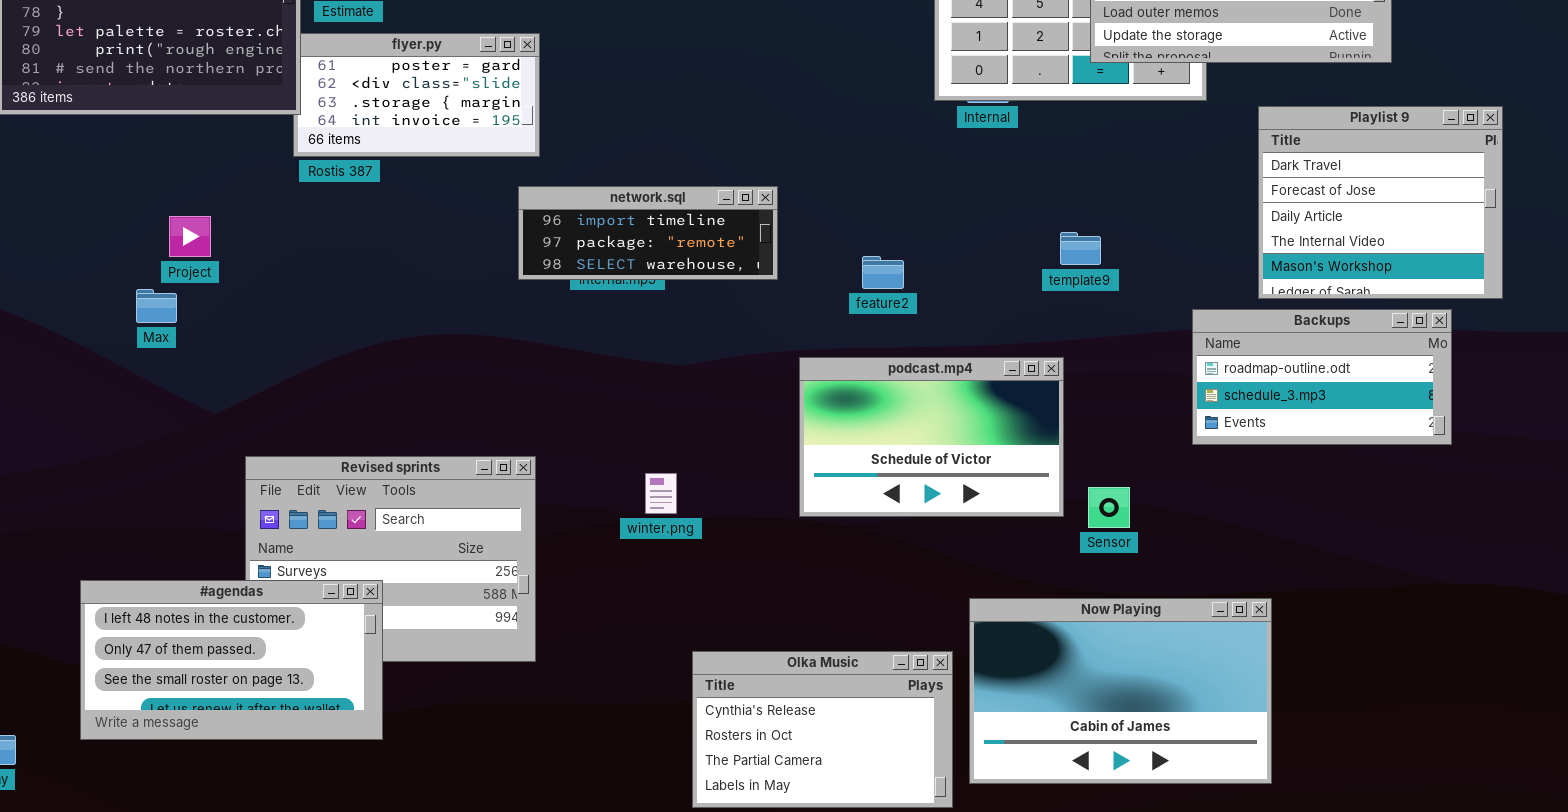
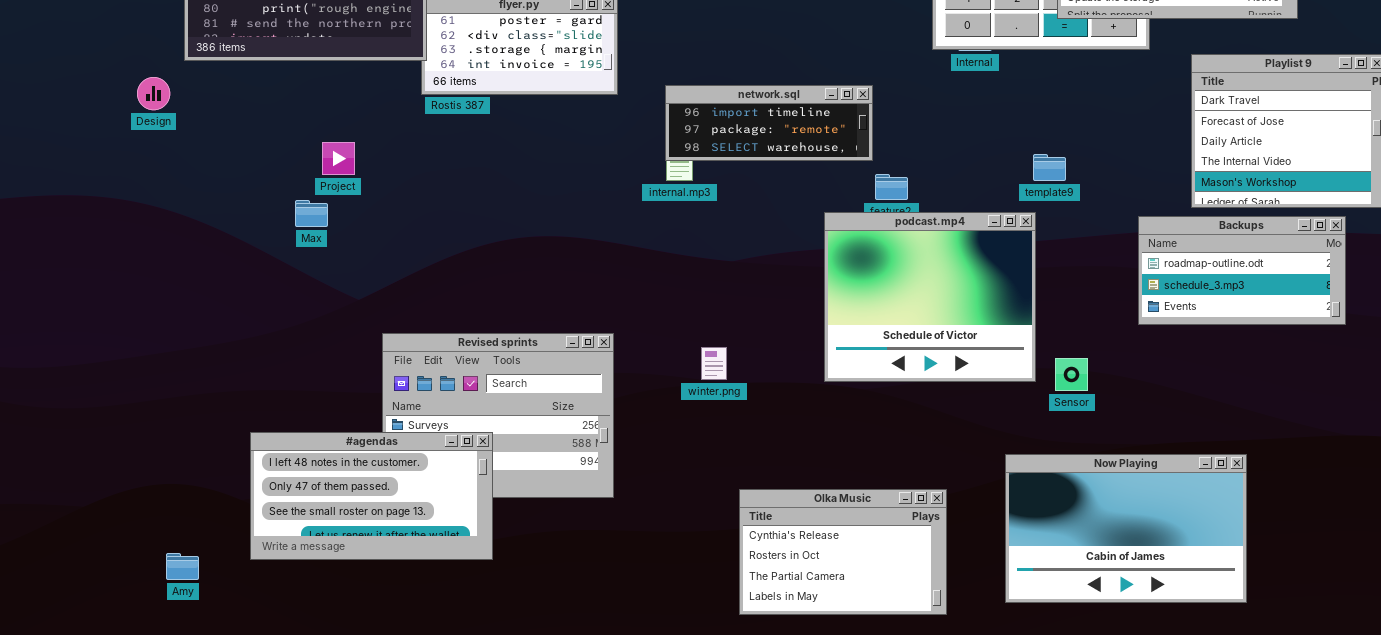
network.sql: [518,186,778,280] -> [665,85,873,161], moved
podcast.mp4: [799,357,1064,517] -> [824,212,1036,382], resized
Now Playing: [969,598,1272,784] -> [1005,454,1247,603], moved

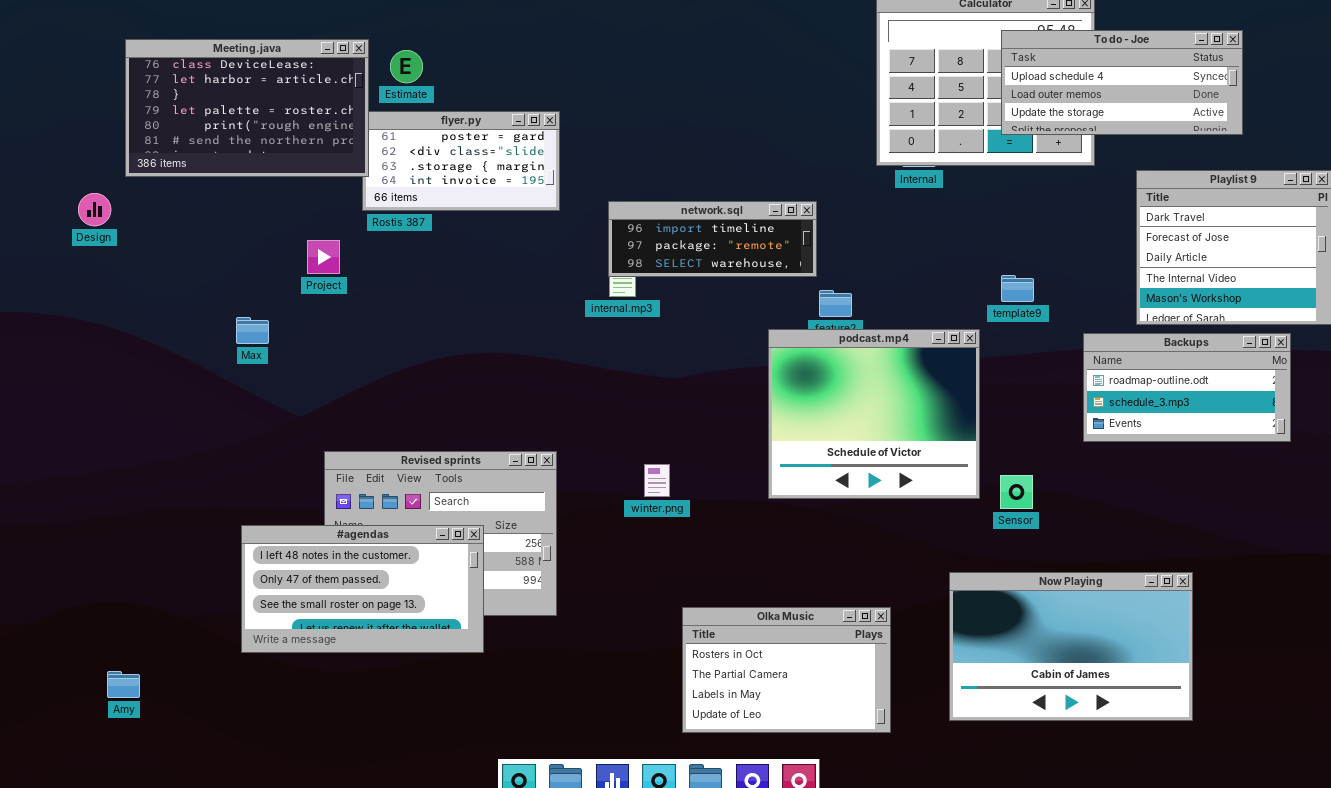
Project: [322,142,355,175] -> [307,240,340,274], moved
template9: [1033,154,1066,181] -> [1001,275,1034,302], moved
#agendas: [250,432,493,560] -> [241,525,484,653], moved
Olka Music: [739,489,947,615] -> [682,607,891,733], scrolled down 1 row

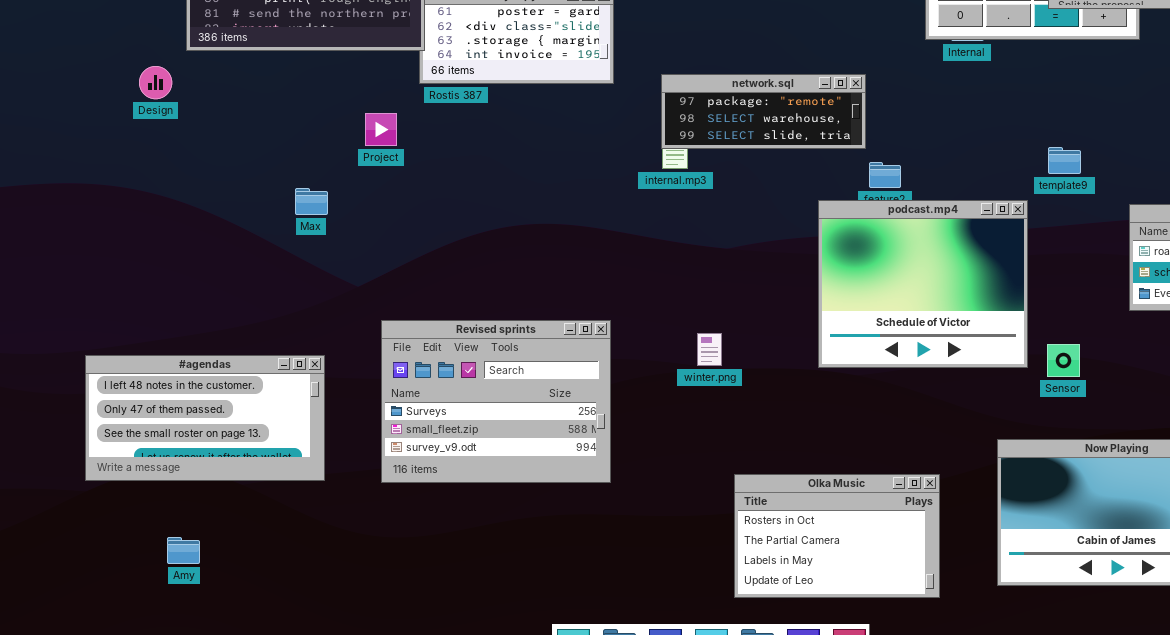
network.sql: [608,201,817,277] -> [661,74,866,149], scrolled down 1 row
#agendas: [241,525,484,653] -> [85,355,325,481], moved

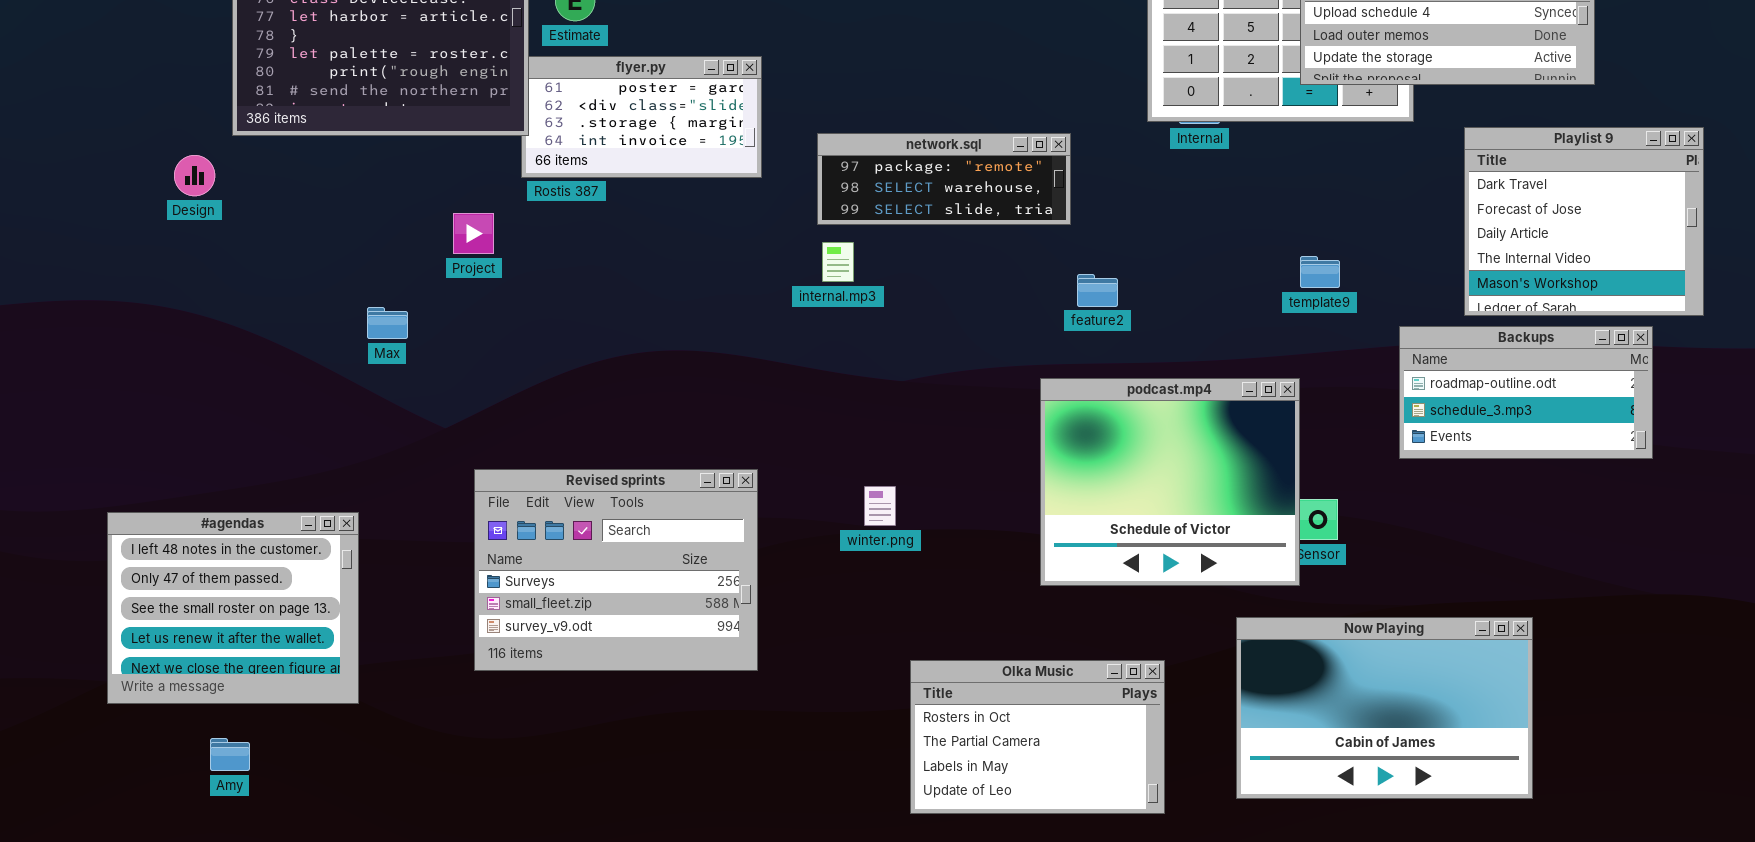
network.sql: [661,74,866,149] -> [817,133,1071,225], moved
podcast.mp4: [818,200,1028,368] -> [1040,378,1300,586], moved
#agendas: [85,355,325,481] -> [107,512,359,704], resized

